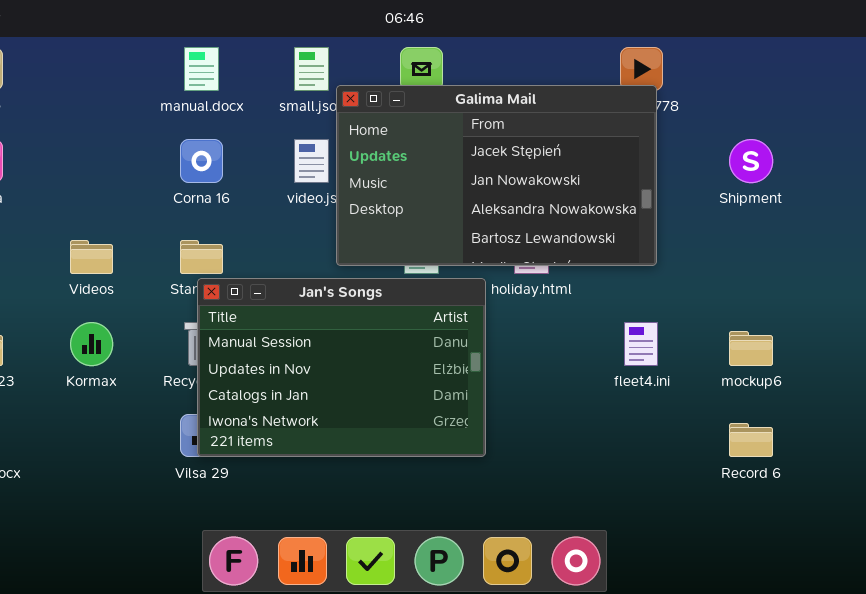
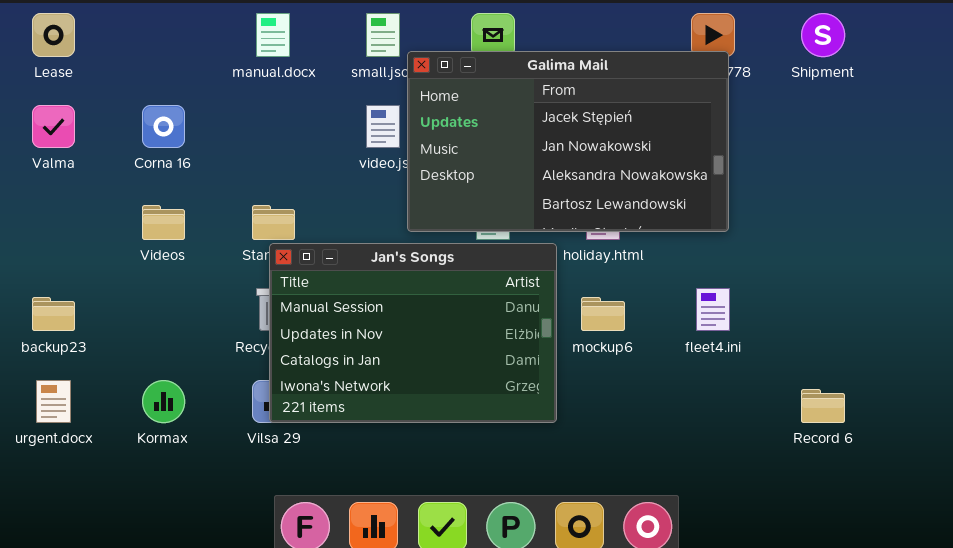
Corna 16: [180,139,223,183] -> [142,105,185,148], moved
Shipment: [729,139,773,183] -> [801,13,845,57], moved
Kormax: [70,322,113,366] -> [142,380,185,423], moved
mockup6: [729,331,773,366] -> [581,297,625,331], moved

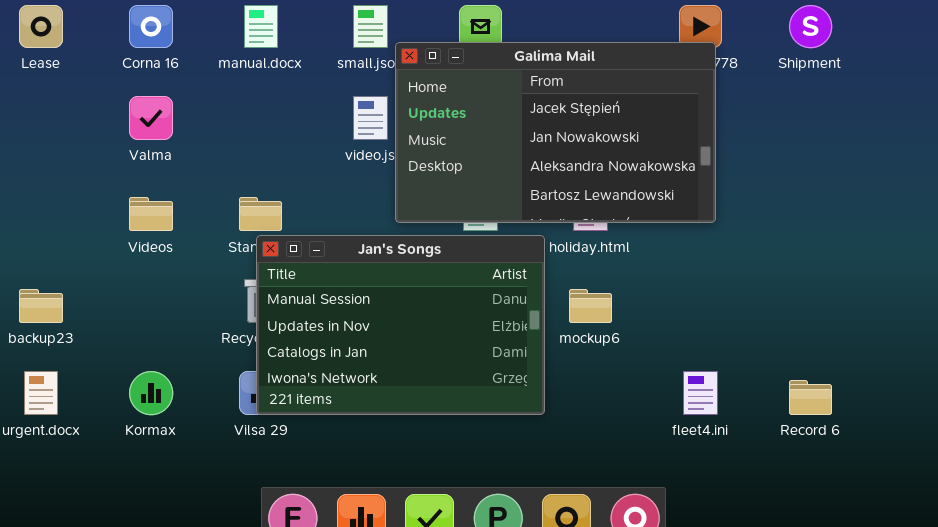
Valma: [32,105,75,148] -> [129,96,173,140], moved
Corna 16: [142,105,185,148] -> [129,5,173,48], moved
fleet4.ini: [696,288,730,331] -> [683,371,718,415], moved

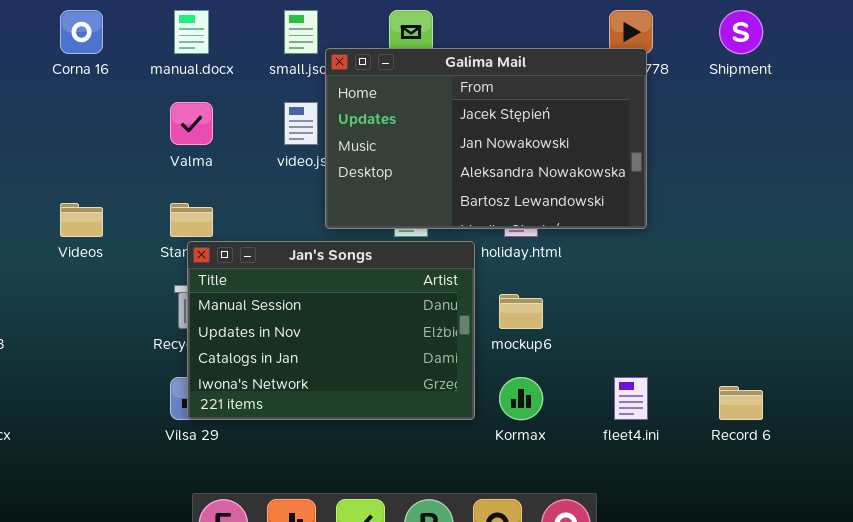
Valma: [129,96,173,140] -> [170,102,213,145], moved
Kormax: [129,371,173,415] -> [499,377,543,420], moved

